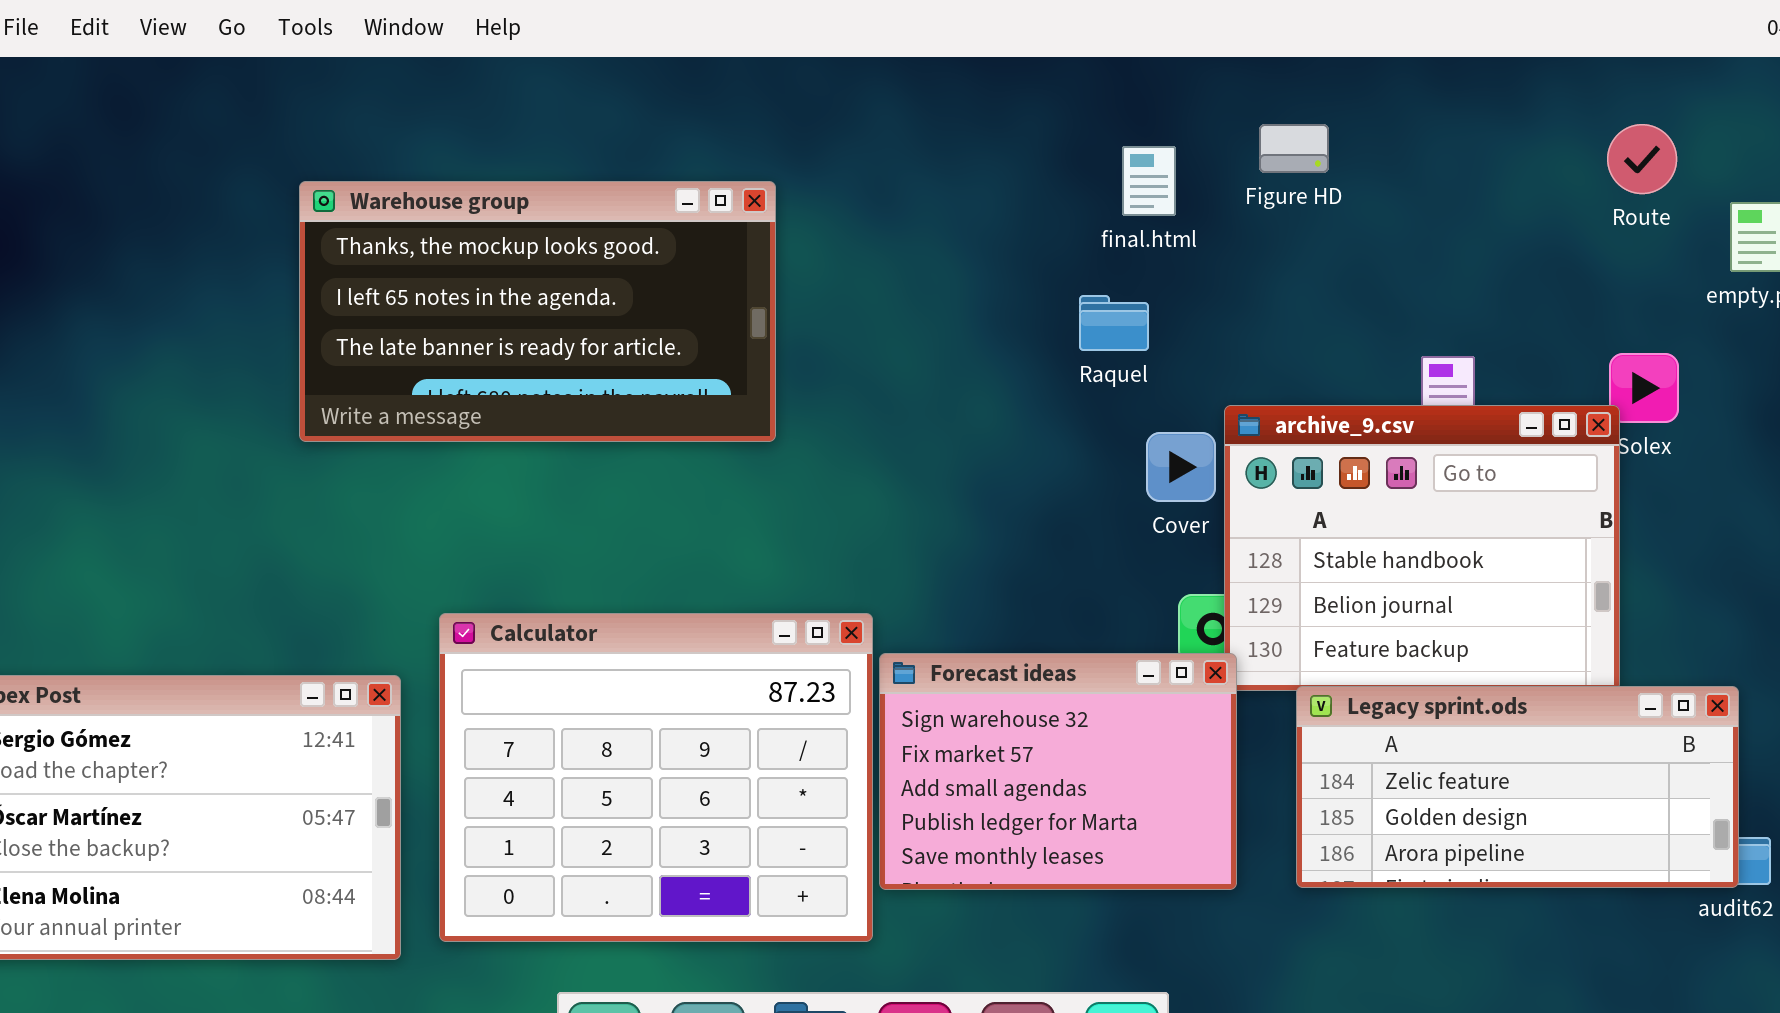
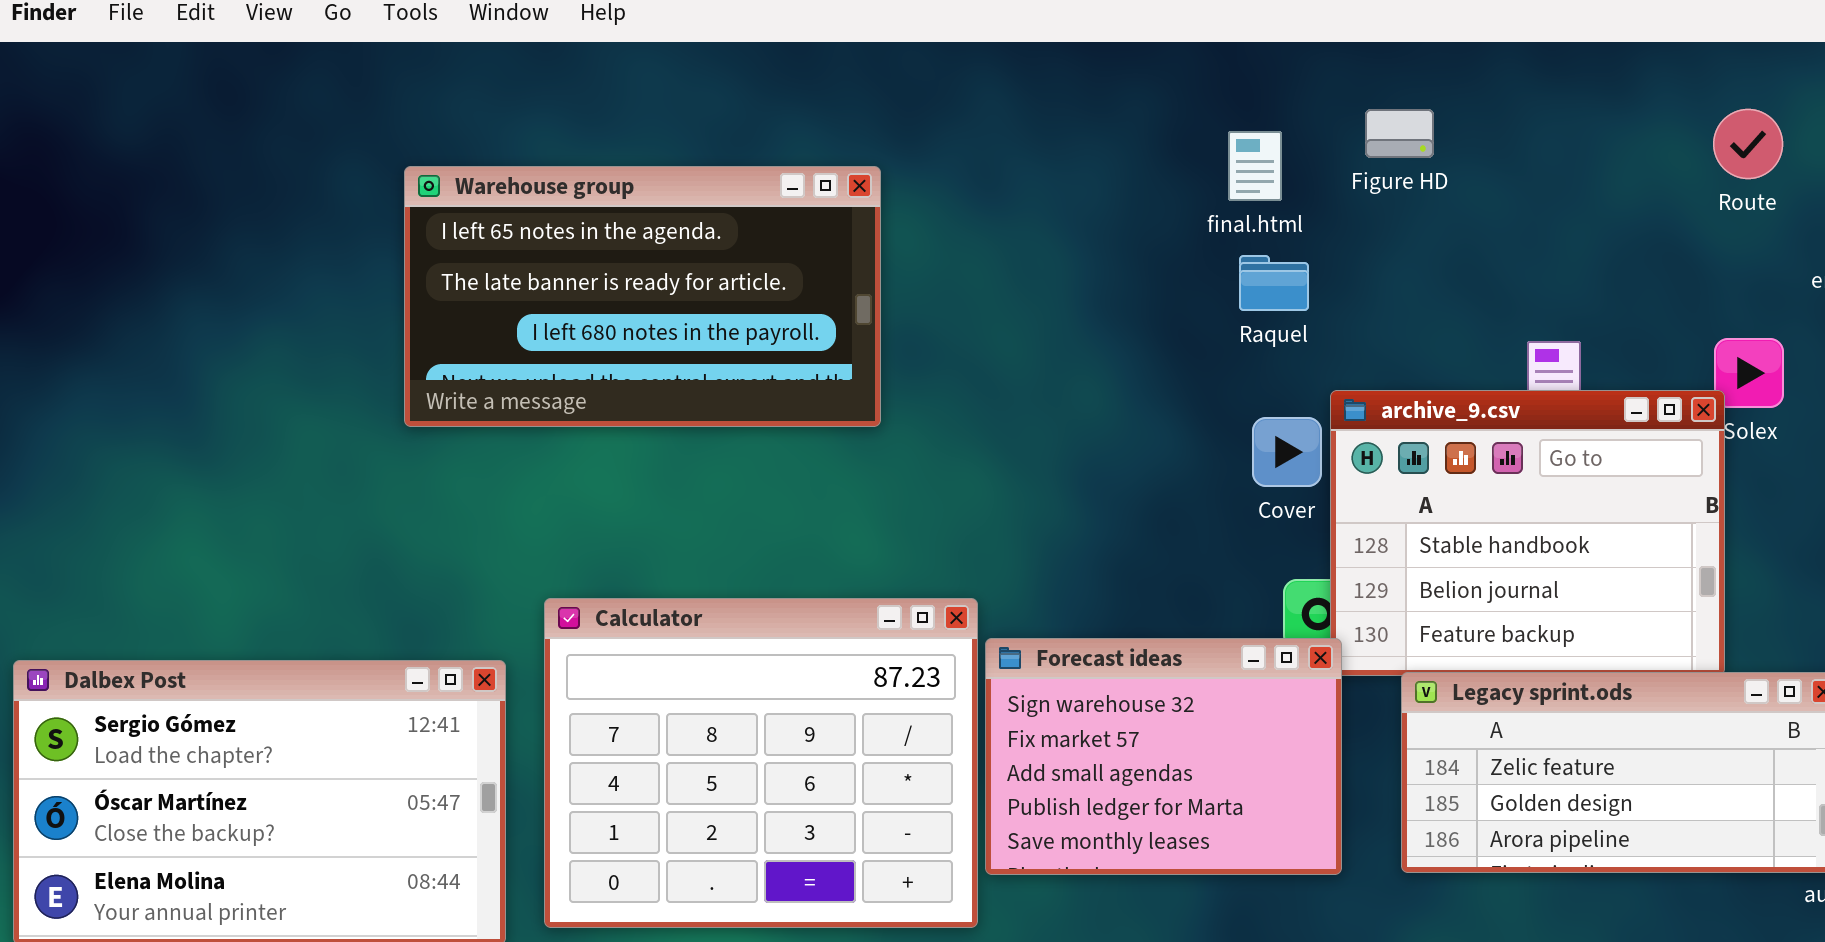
Warehouse group: [299,181,776,442] -> [404,166,881,427], scrolled down 1 row
Raquel: [1079,295,1149,351] -> [1239,255,1309,311], moved

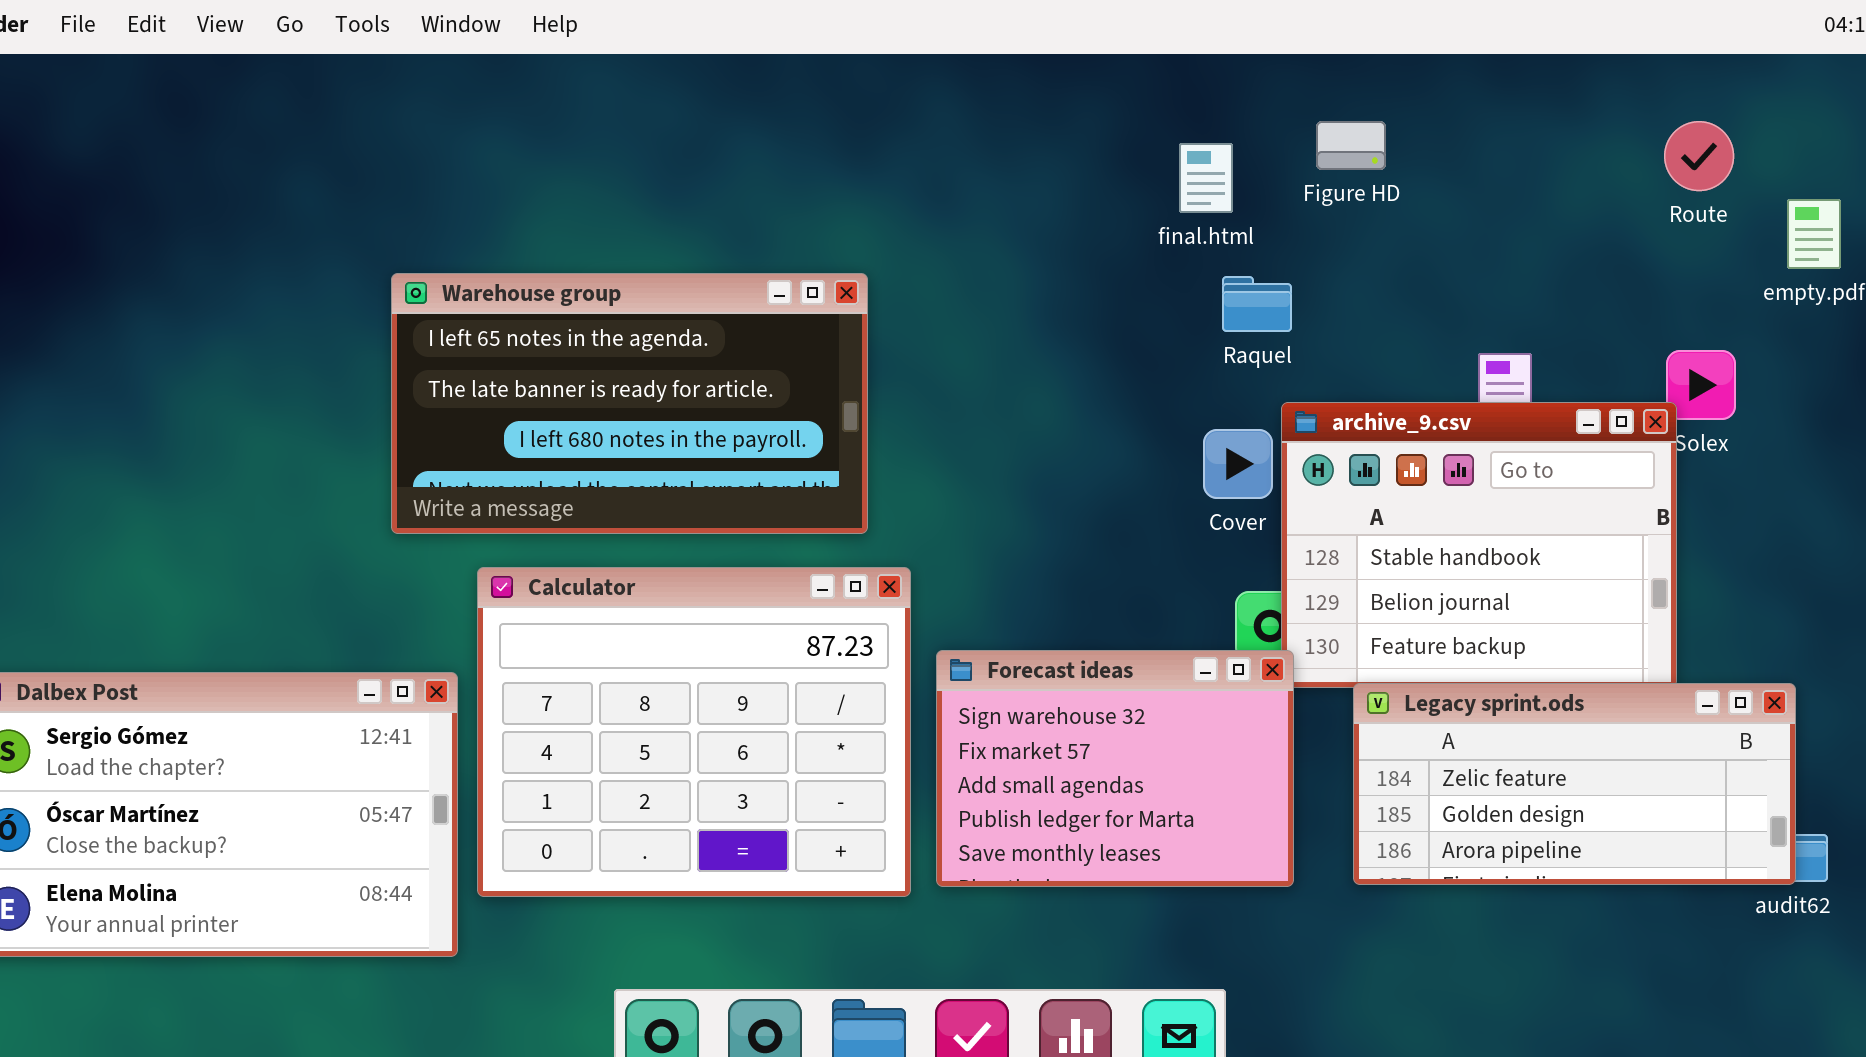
Warehouse group: [404,166,881,427] -> [391,273,868,534], moved
Raquel: [1239,255,1309,311] -> [1222,276,1292,332], moved
Calculator: [544,598,978,928] -> [477,567,911,897], moved

